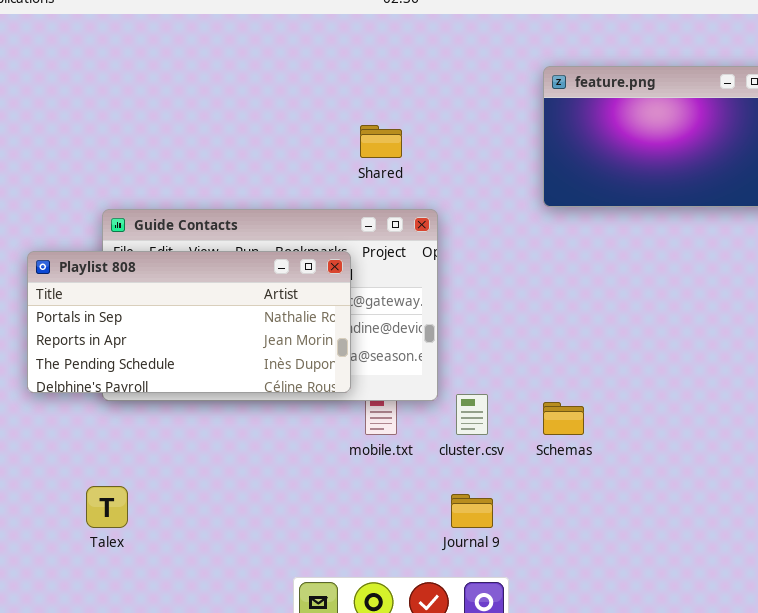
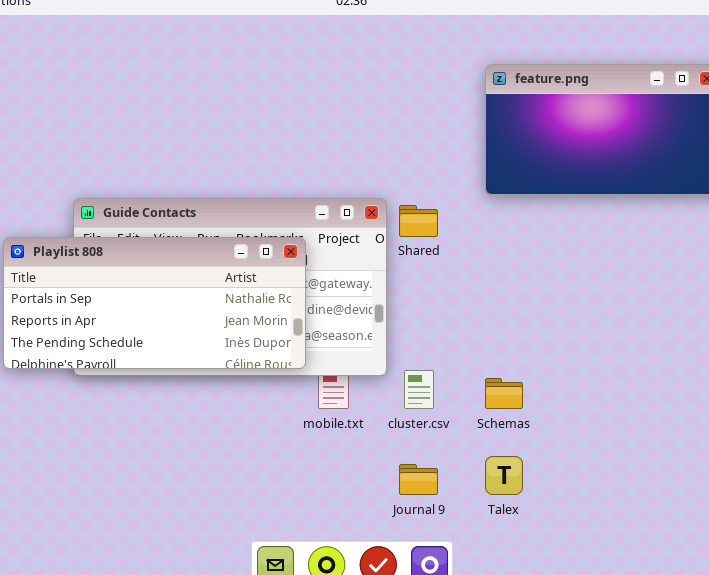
Shared: [360,125,402,158] -> [399,205,438,237], moved
Talex: [86,486,128,528] -> [485,456,523,495], moved

